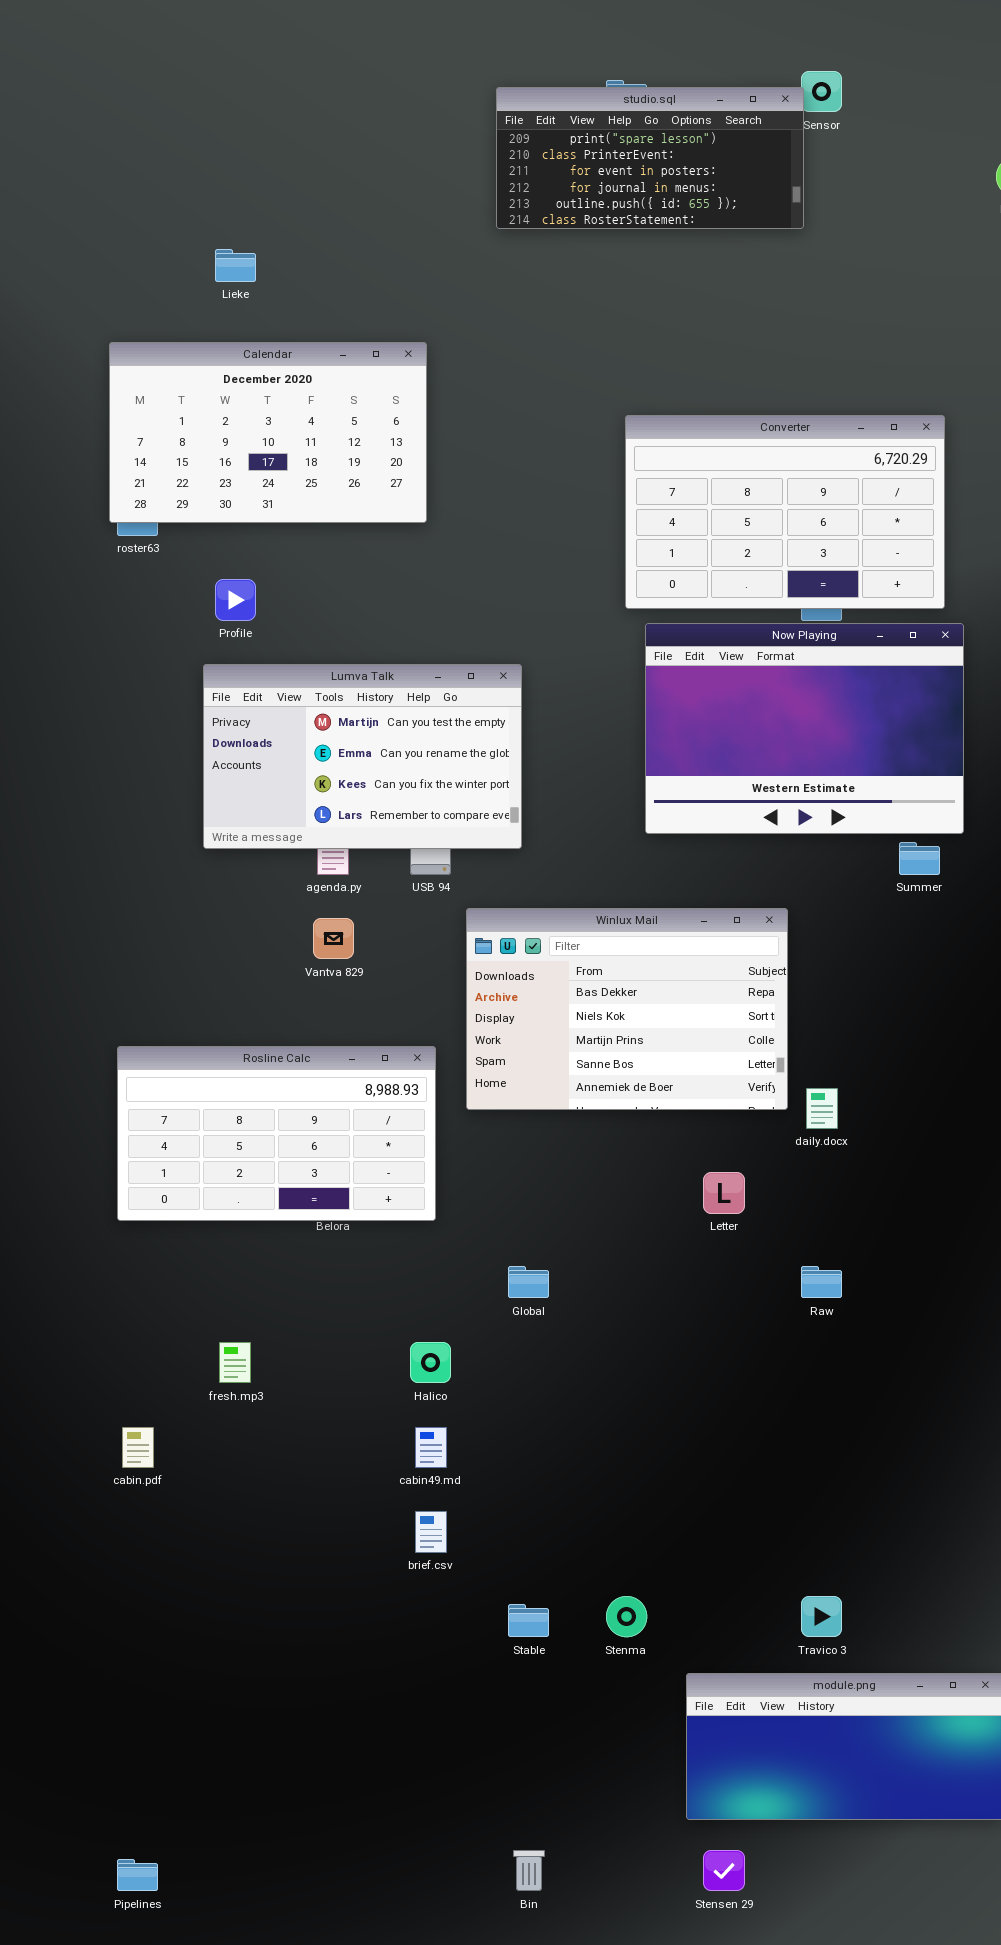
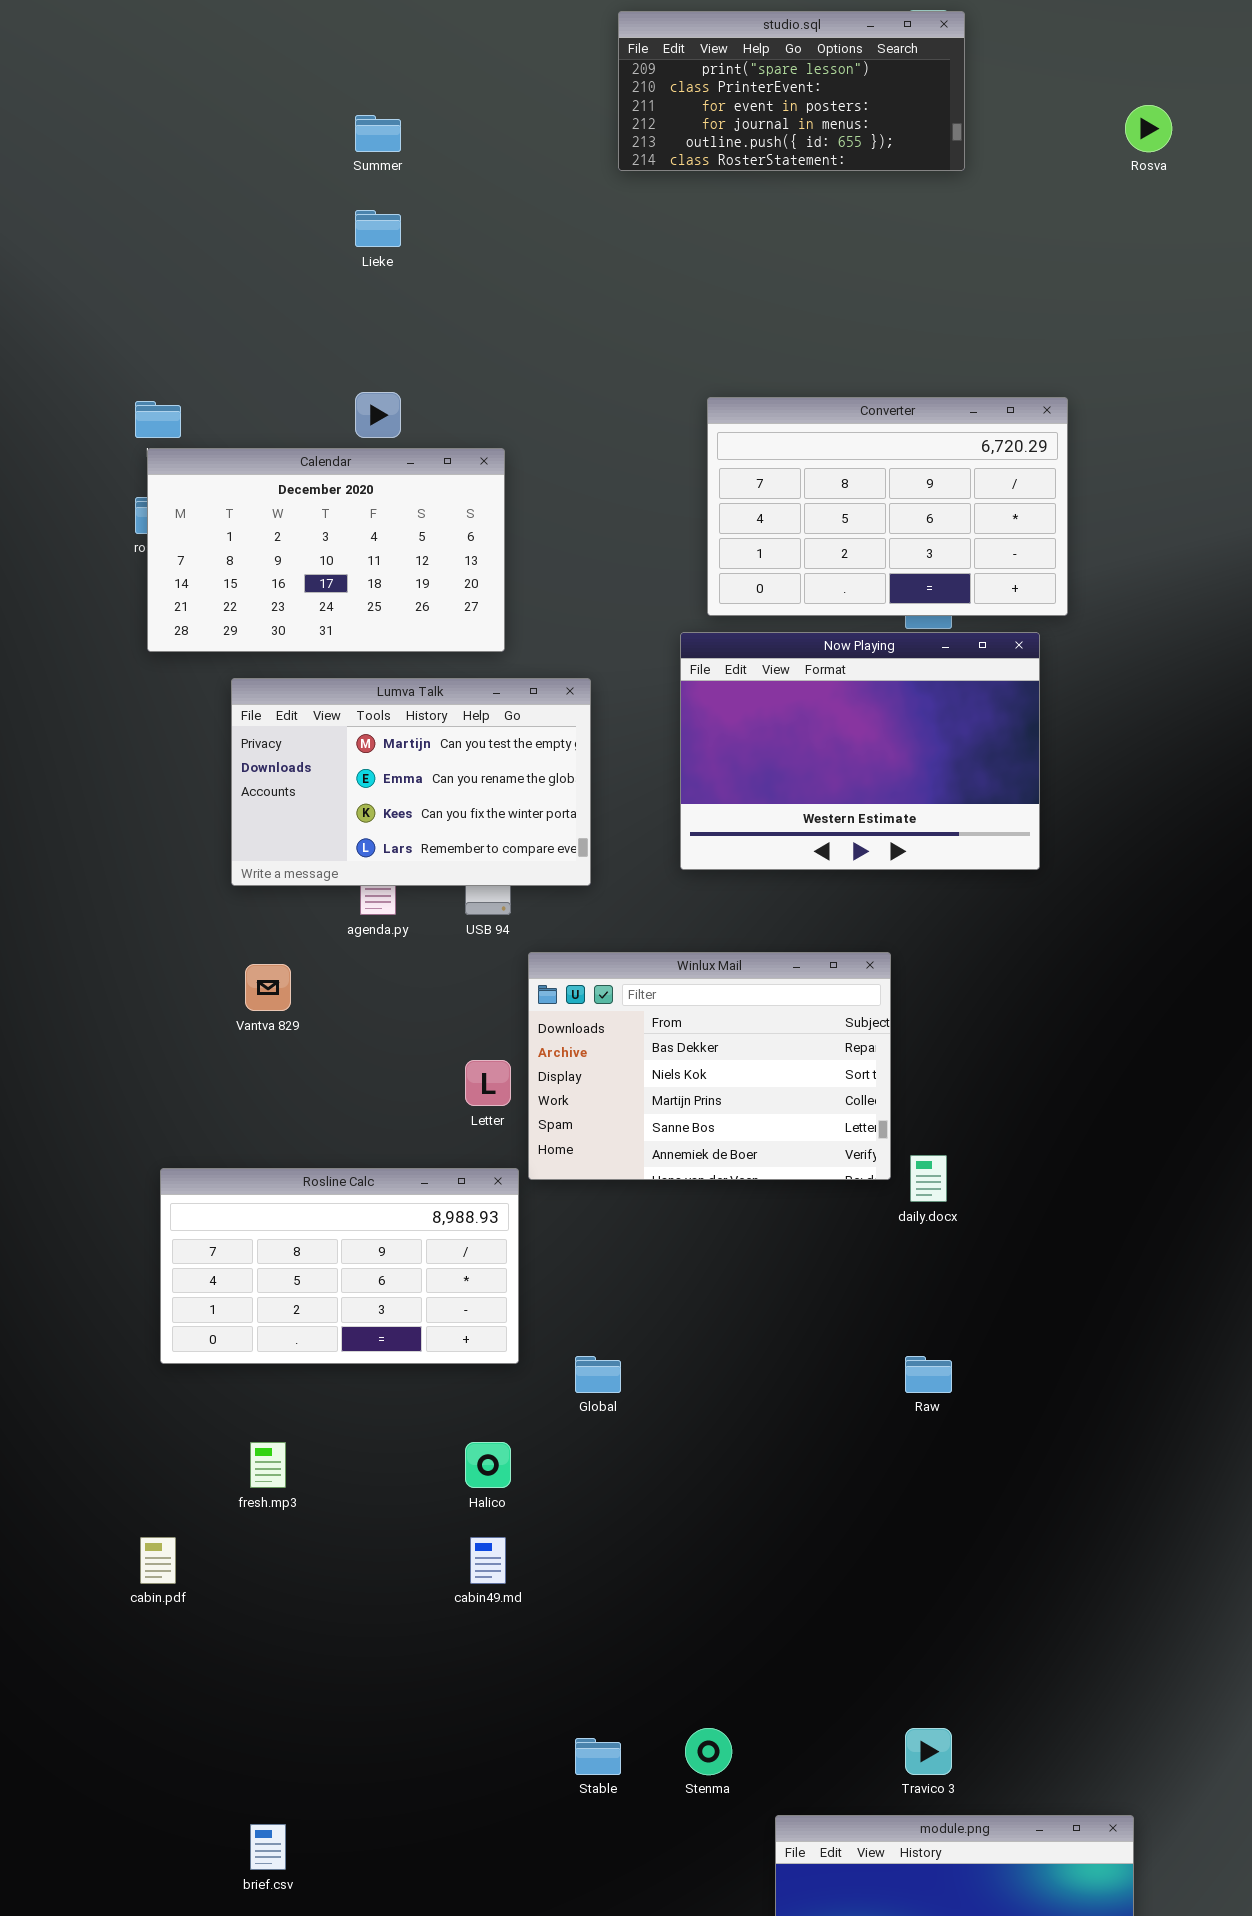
studio.sql: [496,87,804,229] -> [618,11,965,171], moved
Lieke: [215,249,256,282] -> [355,210,401,247], moved
Calendar: [109,342,427,523] -> [147,448,505,652], moved
Now Playing: [645,623,964,834] -> [680,632,1040,870], moved
Summer: [899,842,940,875] -> [355,115,401,152], moved
Vantva 829: [313,918,354,959] -> [245,964,291,1011], moved
Rosline Calc: [117,1046,436,1221] -> [160,1168,519,1364], moved
Letter: [703,1172,745,1214] -> [465,1060,511,1106], moved
brief.csv: [415,1511,447,1553] -> [250,1824,286,1870], moved

